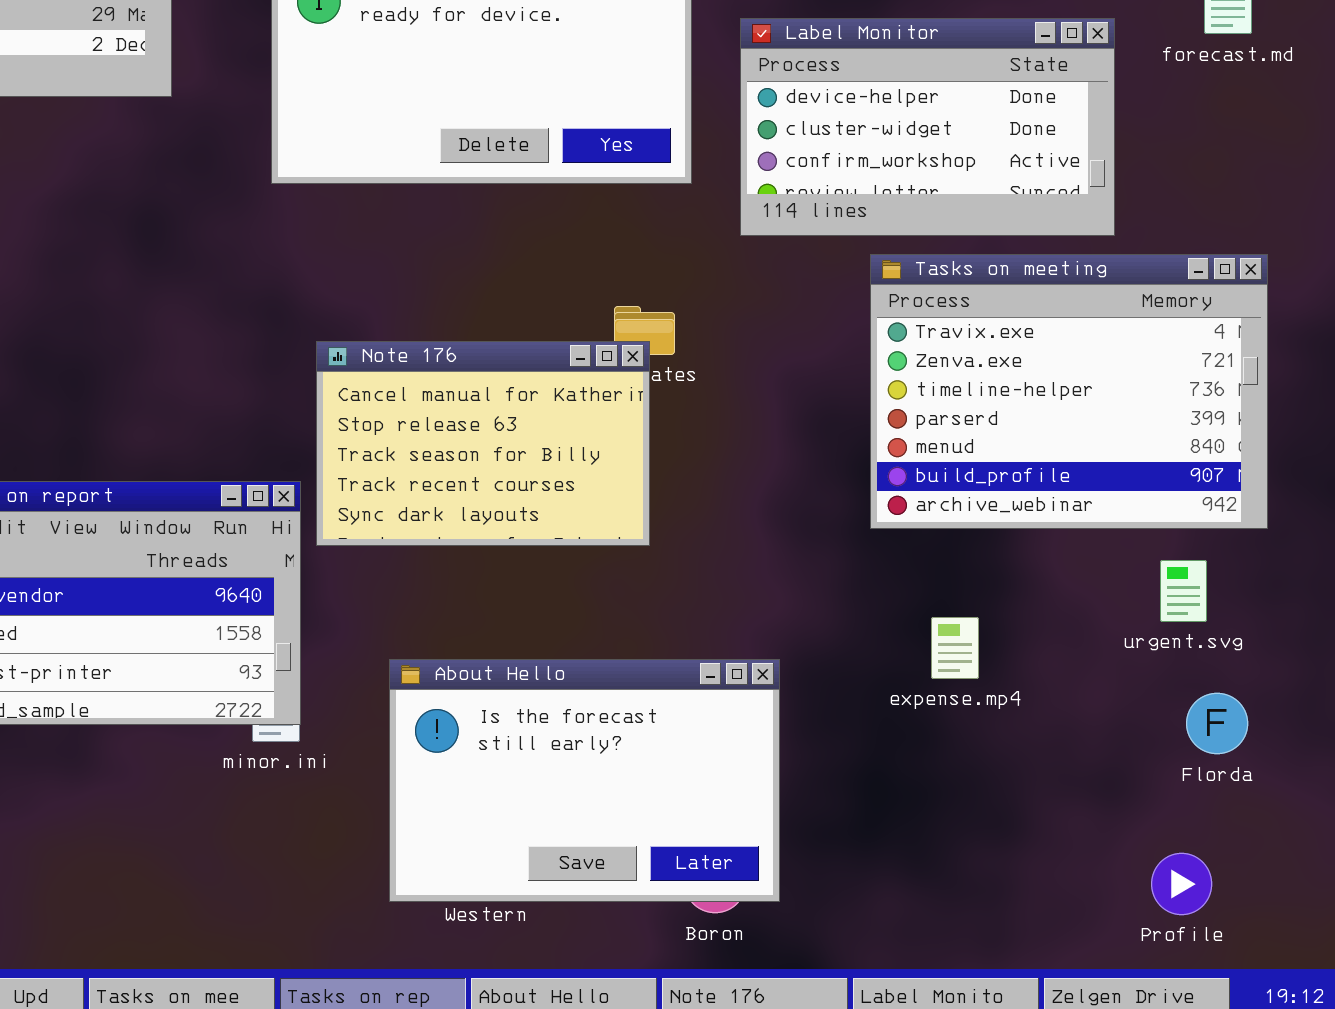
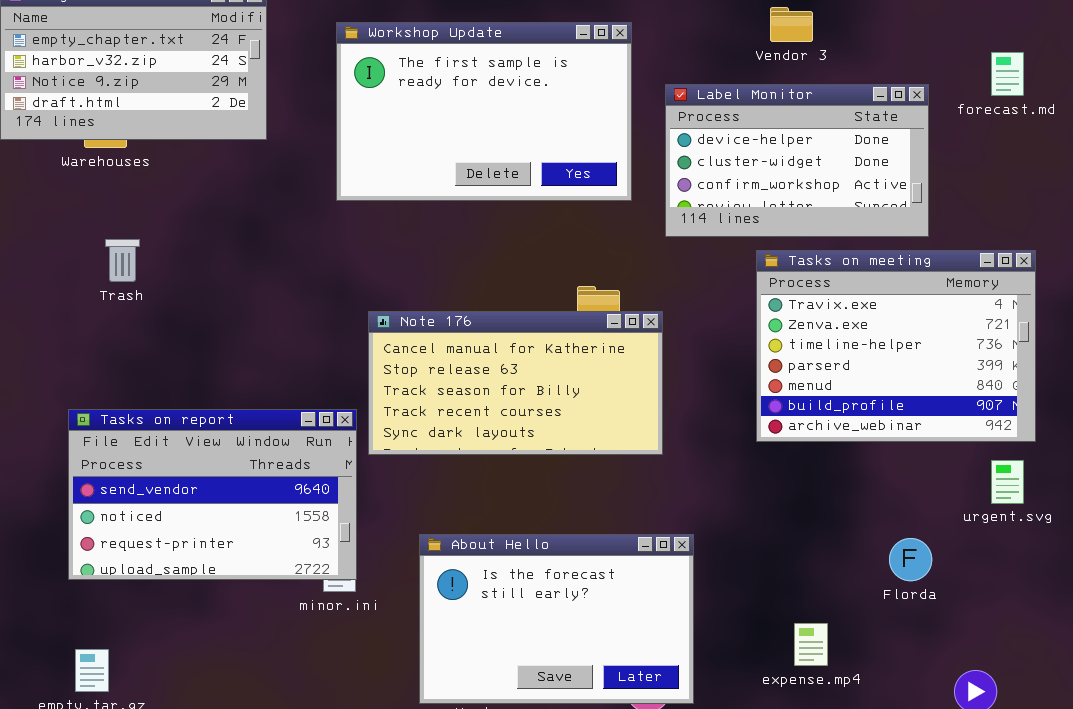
Note 176: [316,341,650,546] -> [368,311,663,455], resized
urgent.svg: [1160,560,1207,622] -> [991,460,1024,504], moved
expense.mp4: [931,617,979,679] -> [794,623,828,666], moved
Florda: [1186,693,1248,754] -> [889,538,932,581], moved

